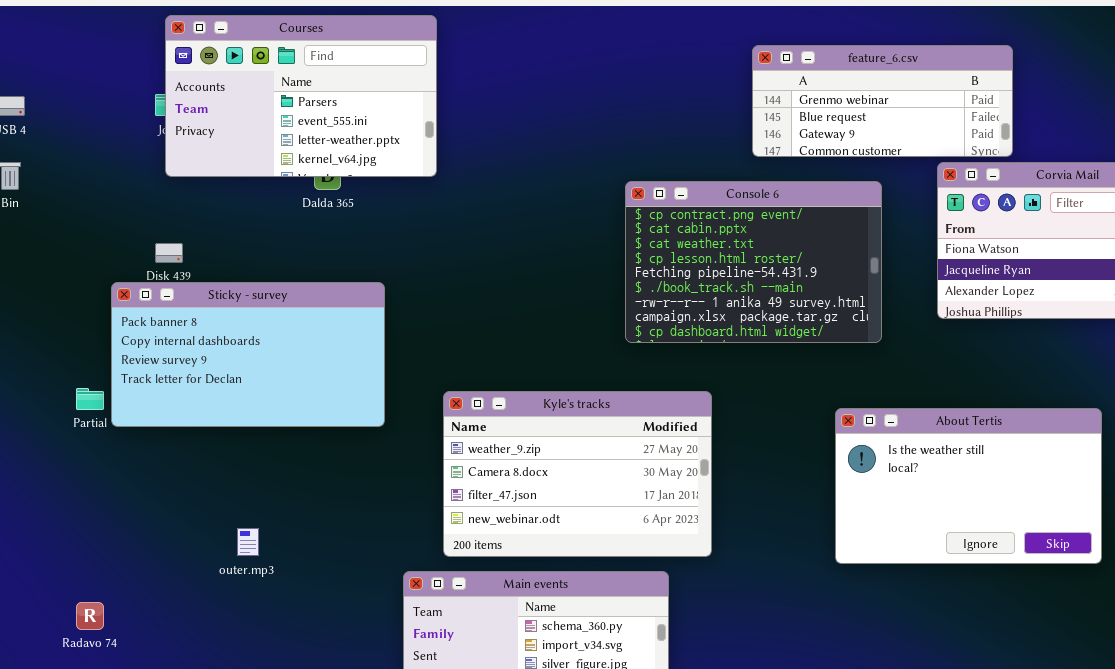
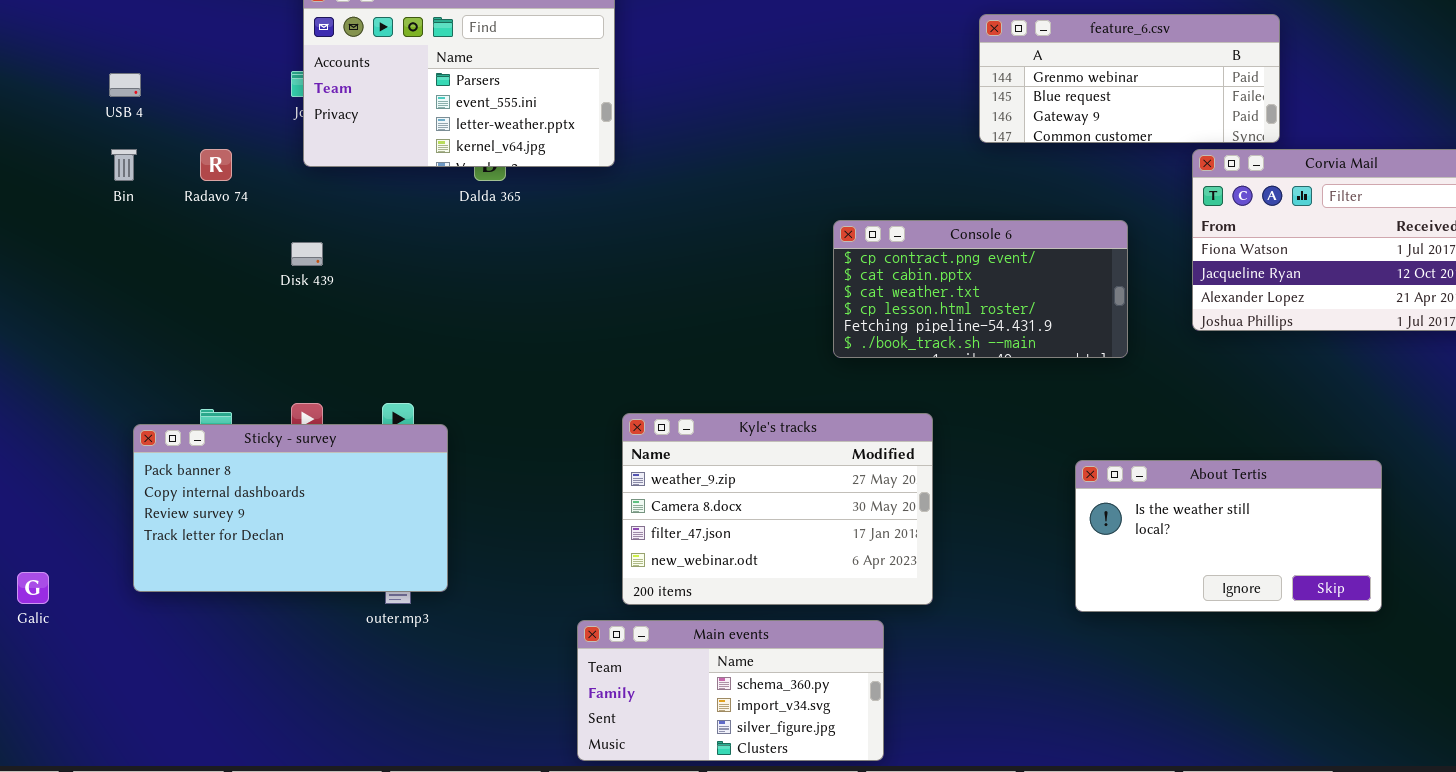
Console 6: [625,181,882,343] -> [833,220,1128,358], resized
Sticky - survey: [111,282,385,427] -> [133,424,448,592], moved
About Tertis: [835,408,1102,564] -> [1075,460,1382,612], resized
Radavo 74: [76,602,104,630] -> [200,149,232,181], moved

